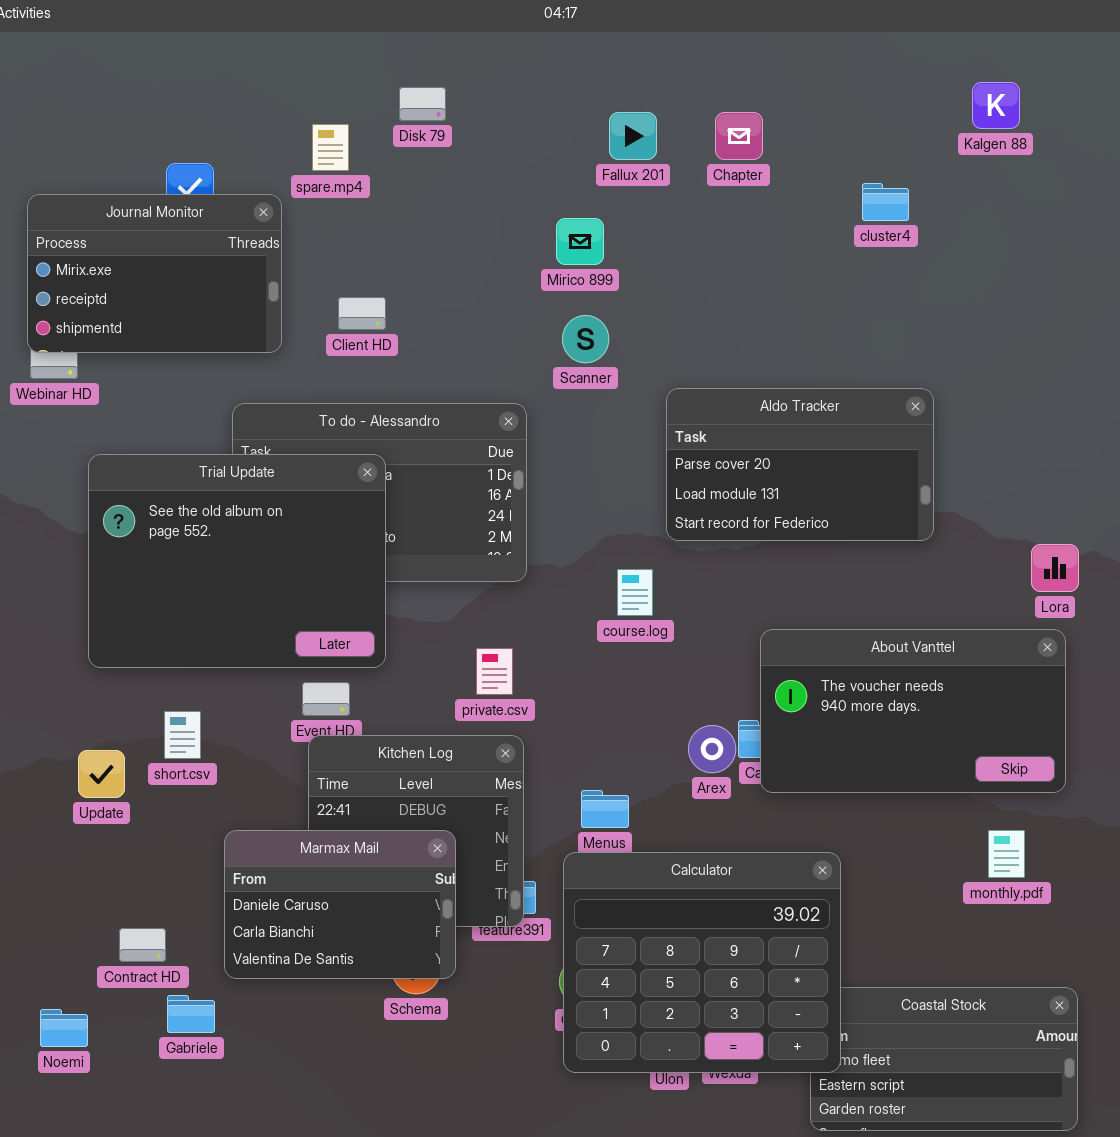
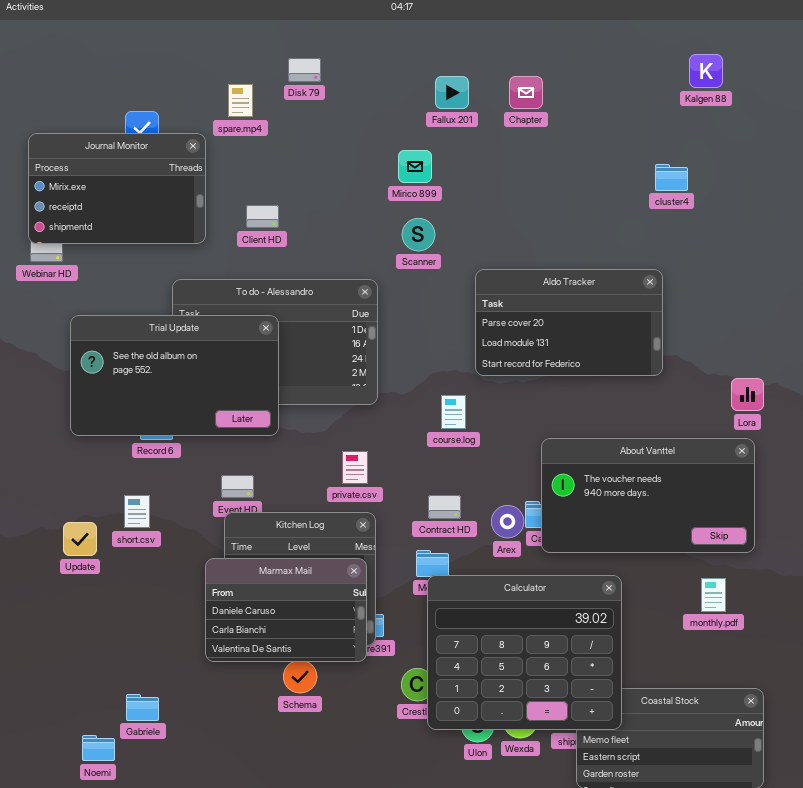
cluster4: [862,183,909,221] -> [655,164,688,191], moved
Trial Update: [88,454,386,668] -> [70,315,279,436], resized
Marmax Mail: [224,830,456,979] -> [205,558,367,662], moved
Calculator: [563,852,841,1073] -> [427,575,622,730], moved
Contract HD: [119,928,166,962] -> [428,495,461,519], moved
Noemi: [40,1009,88,1047] -> [82,735,115,761], moved

